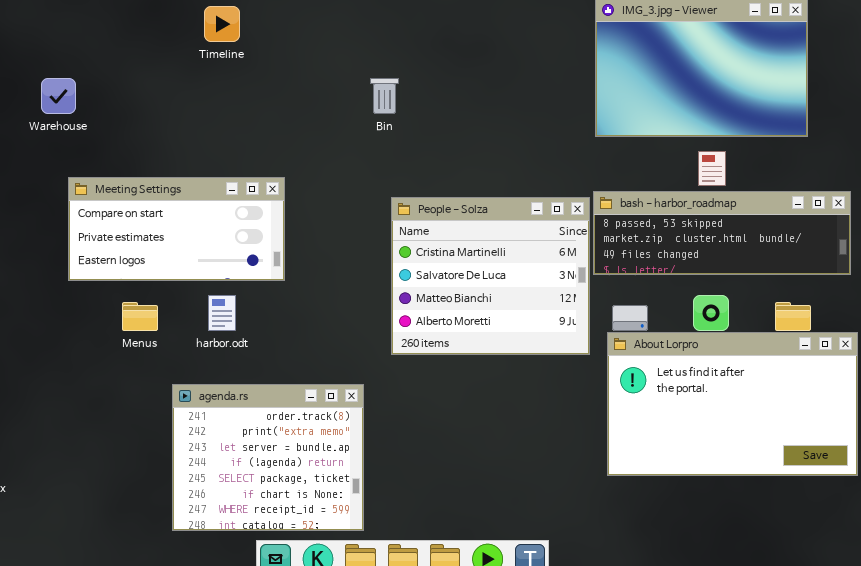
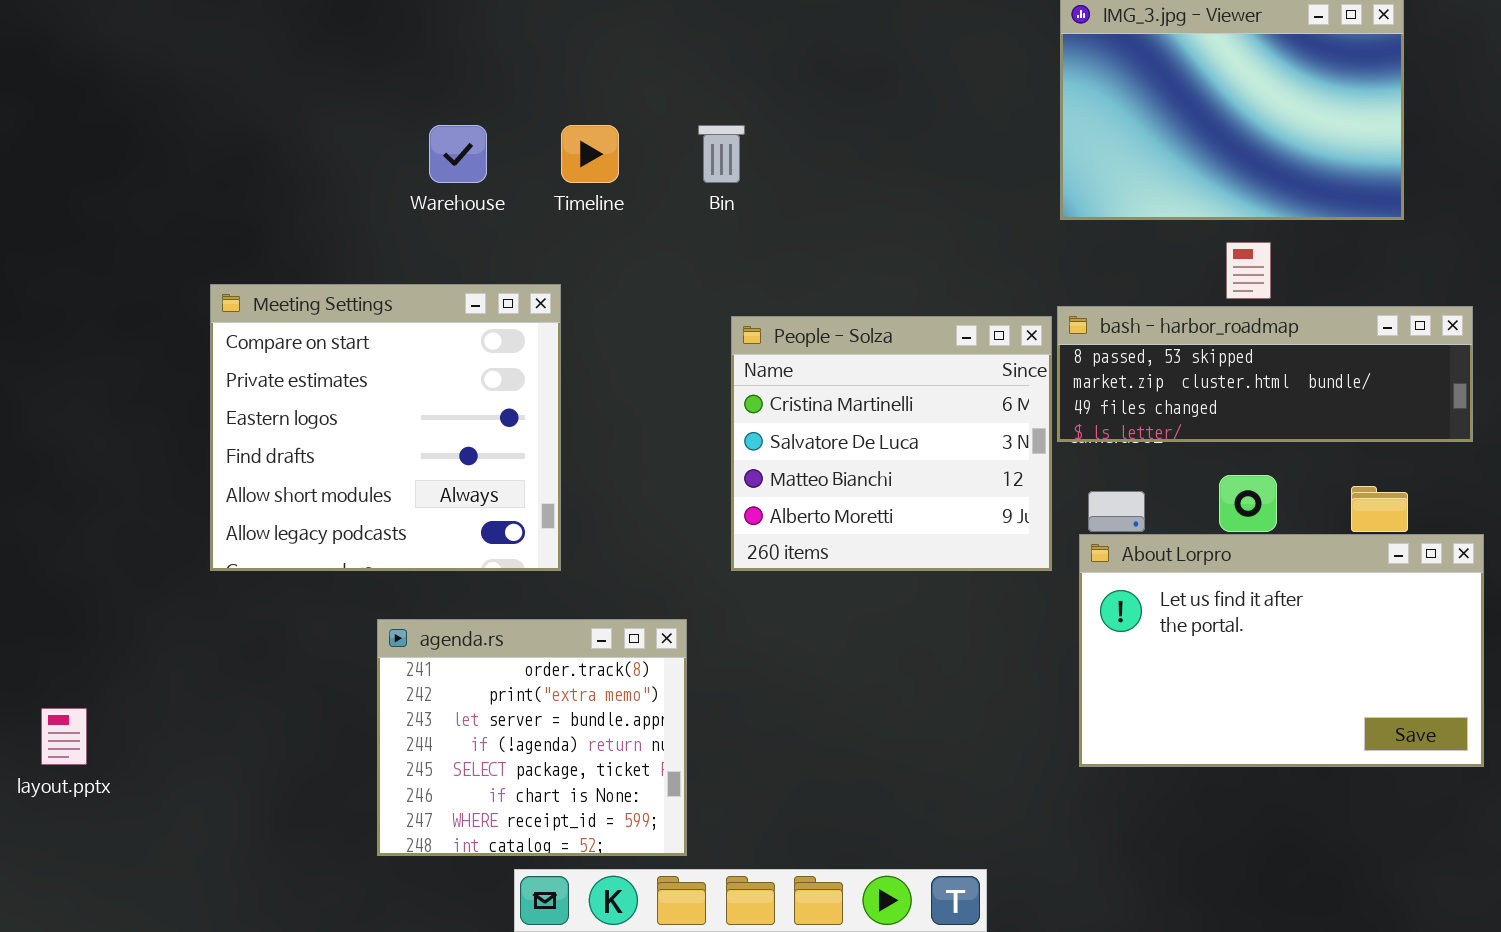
Timeline: [204,6,240,42] -> [561,125,619,183], moved
Warehouse: [41,78,76,114] -> [429,125,487,183], moved
Meeting Settings: [68,177,285,281] -> [210,284,561,571], resized

